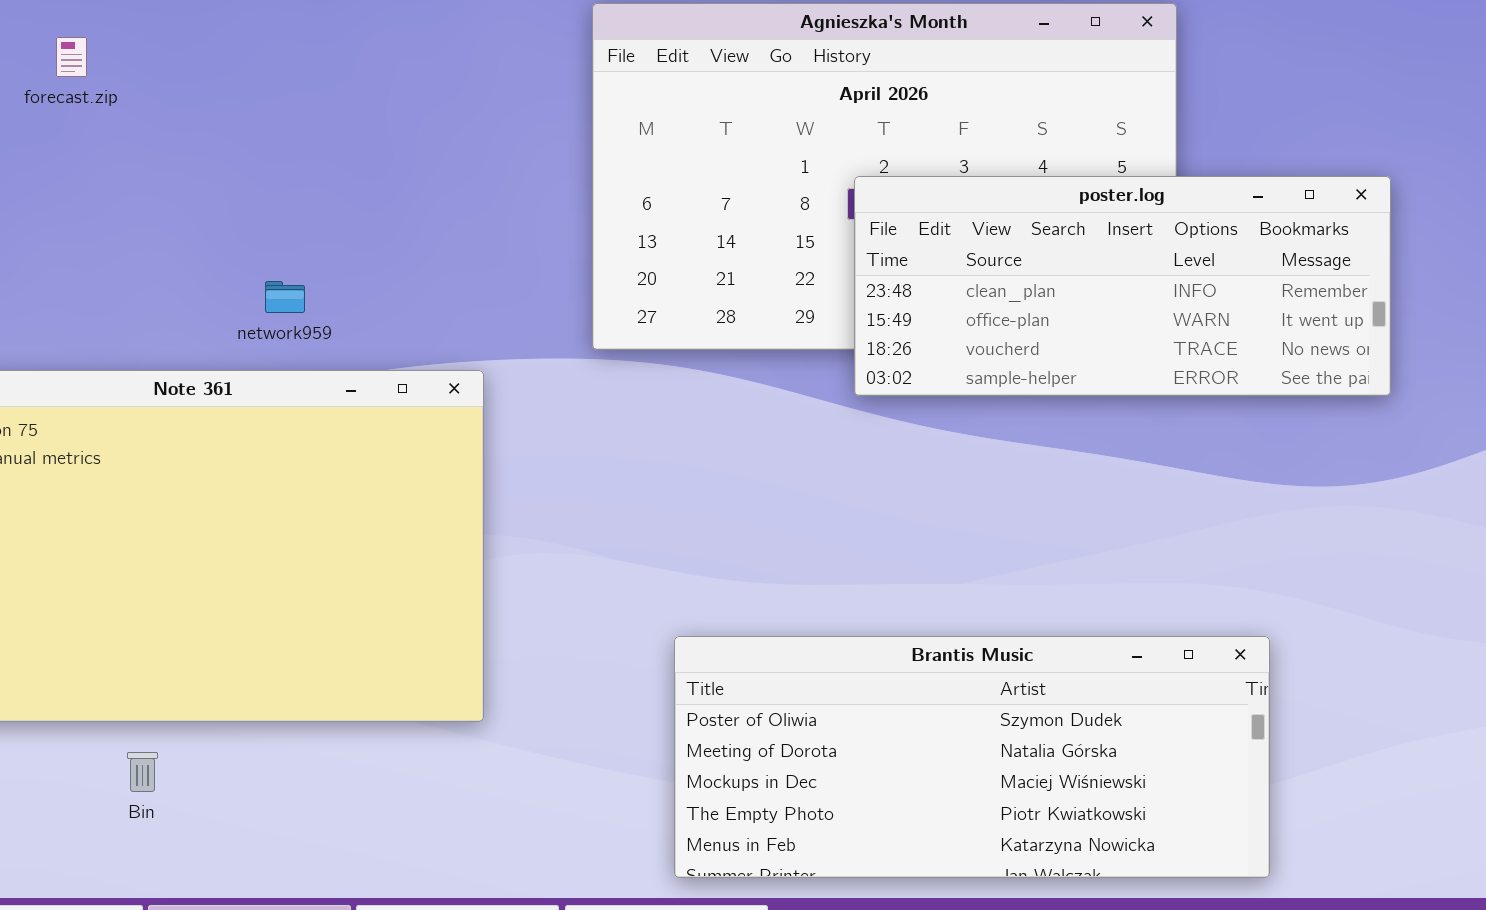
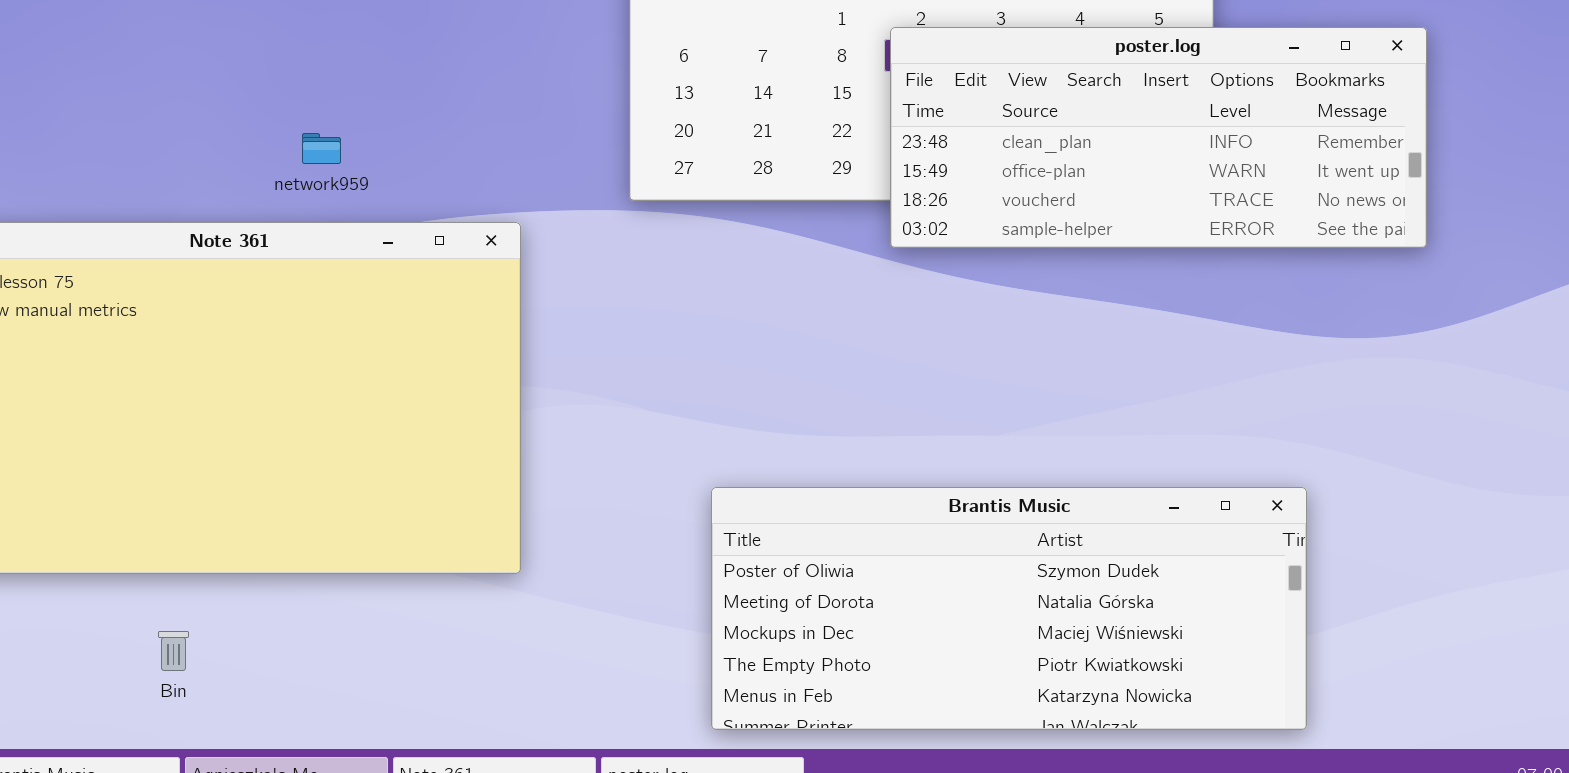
Bin: [127,752,158,792] -> [158,631,189,671], moved

